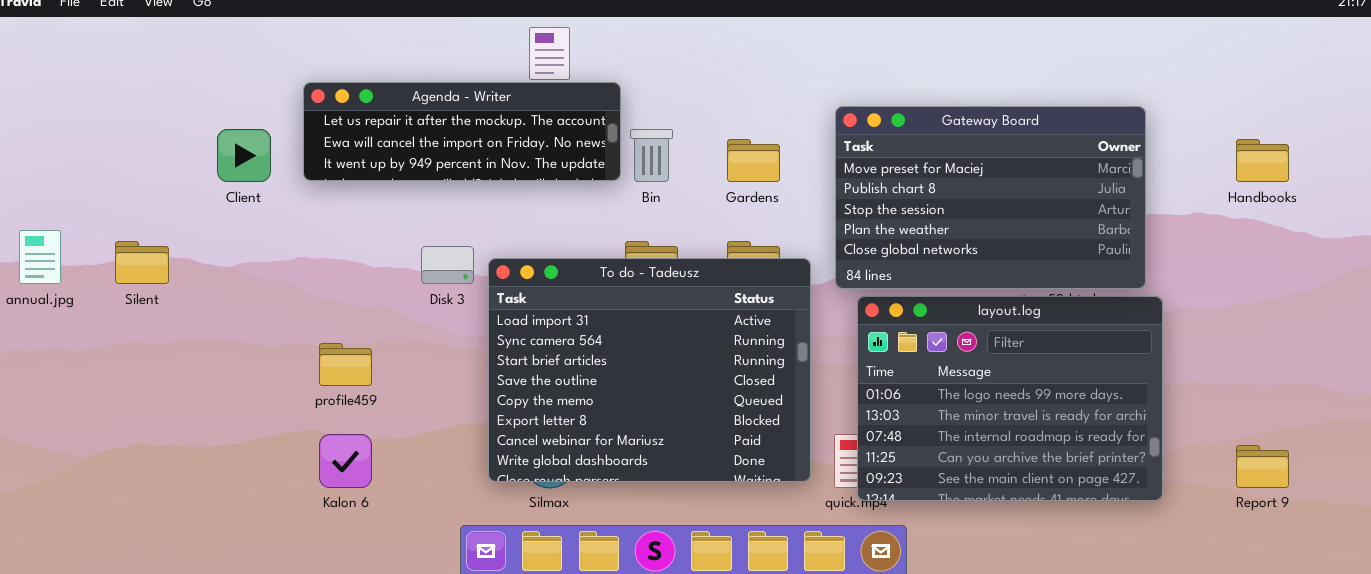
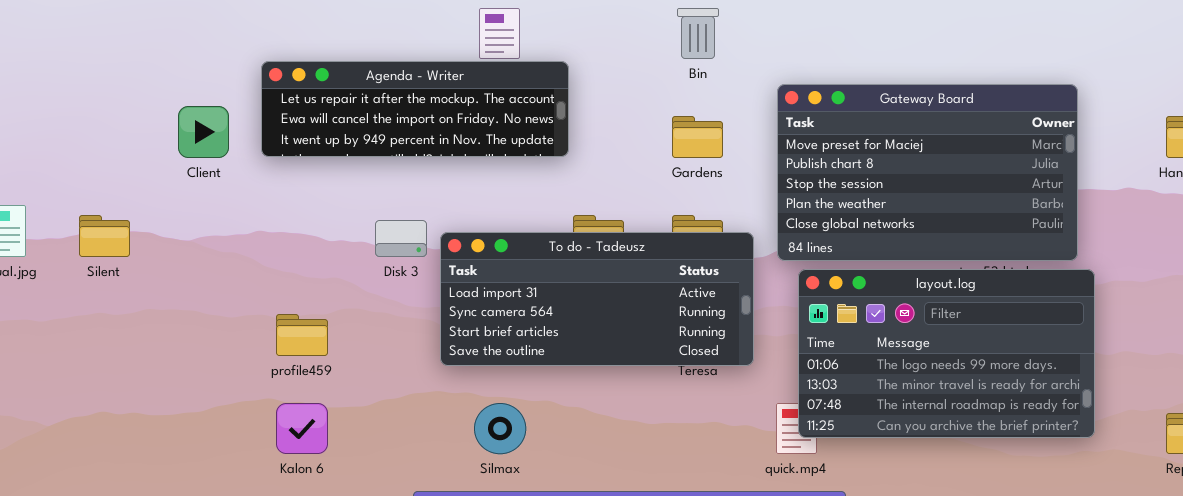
Bin: [630,129,673,182] -> [677,8,719,59], moved
To do - Tadeusz: [488,258,811,482] -> [440,232,754,366], resized
layout.log: [857,296,1163,501] -> [798,269,1095,438], resized

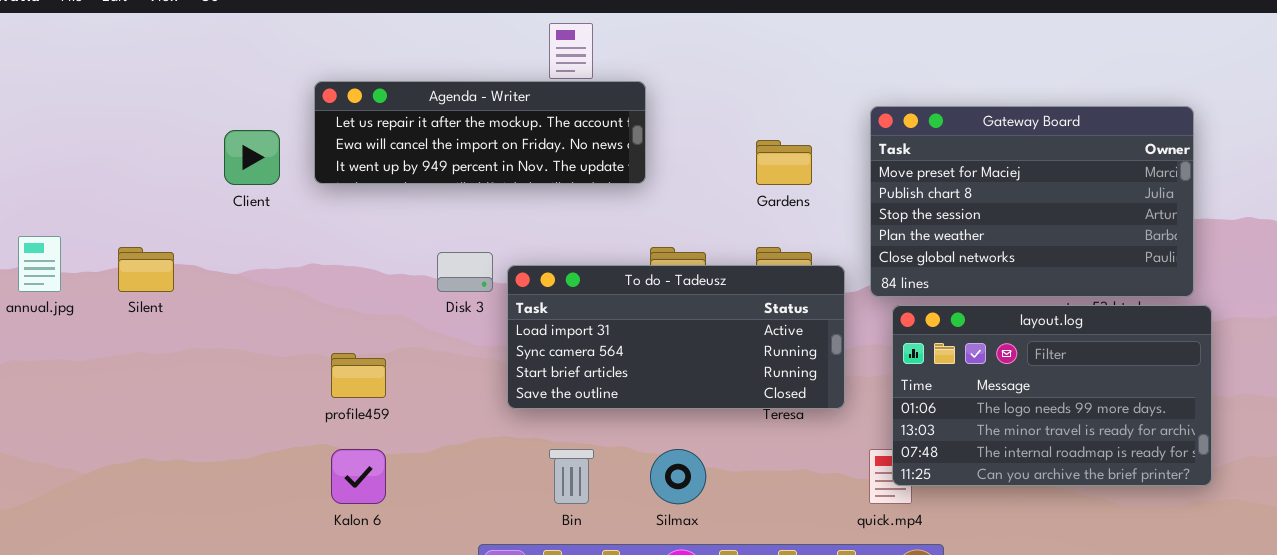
Bin: [677,8,719,59] -> [549,449,594,504], moved
Silmax: [474,403,526,454] -> [650,449,706,504], moved

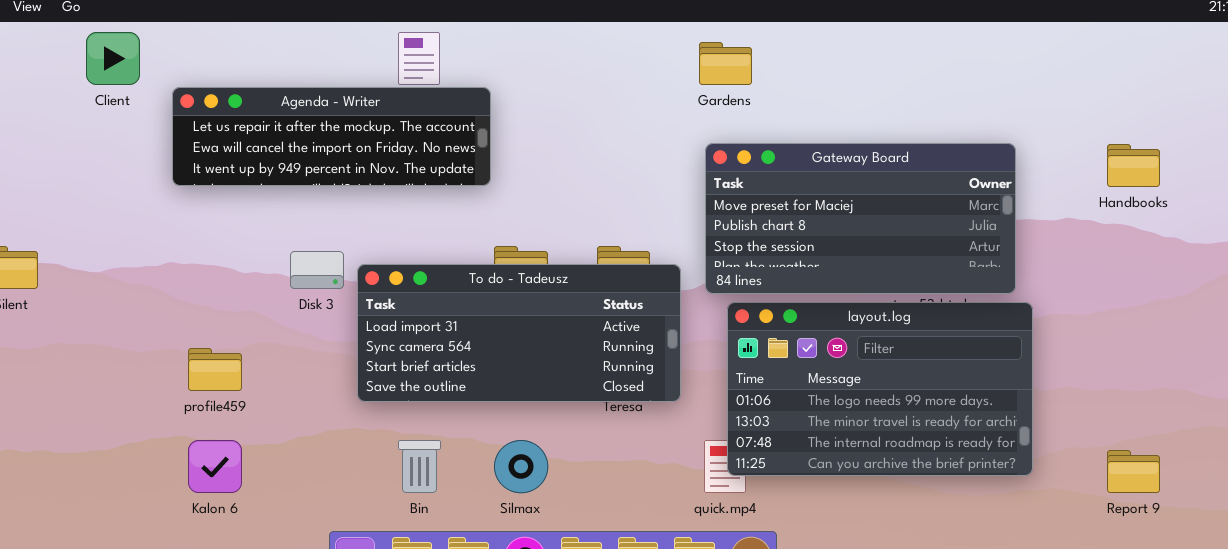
Gateway Board: [870,106,1194,297] -> [705,143,1016,294], resized
Client: [224,130,280,185] -> [86,32,140,85], moved
Gardens: [756,140,812,185] -> [699,42,752,85], moved

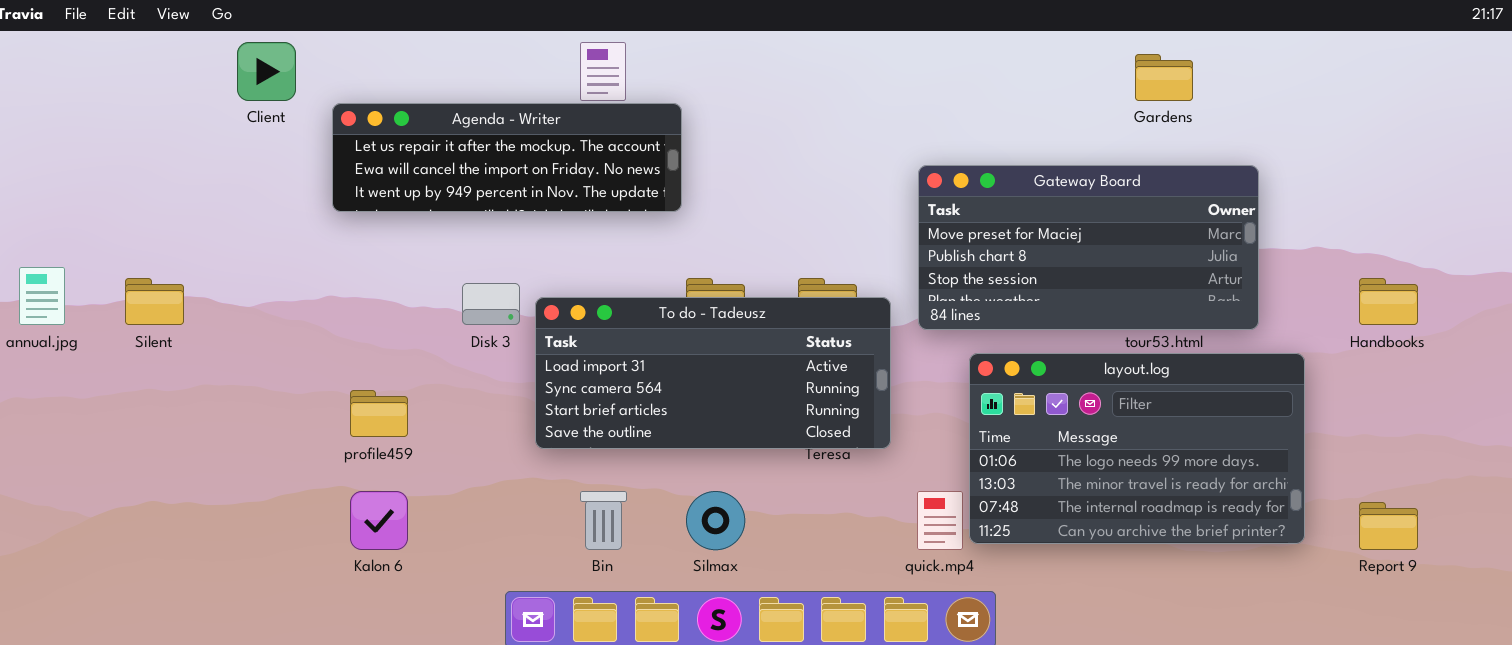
Gardens: [699,42,752,85] -> [1135,54,1193,101], moved
Handbooks: [1107,144,1160,187] -> [1359,278,1418,325], moved
layout.log: [727,302,1033,476] -> [969,353,1305,544], moved

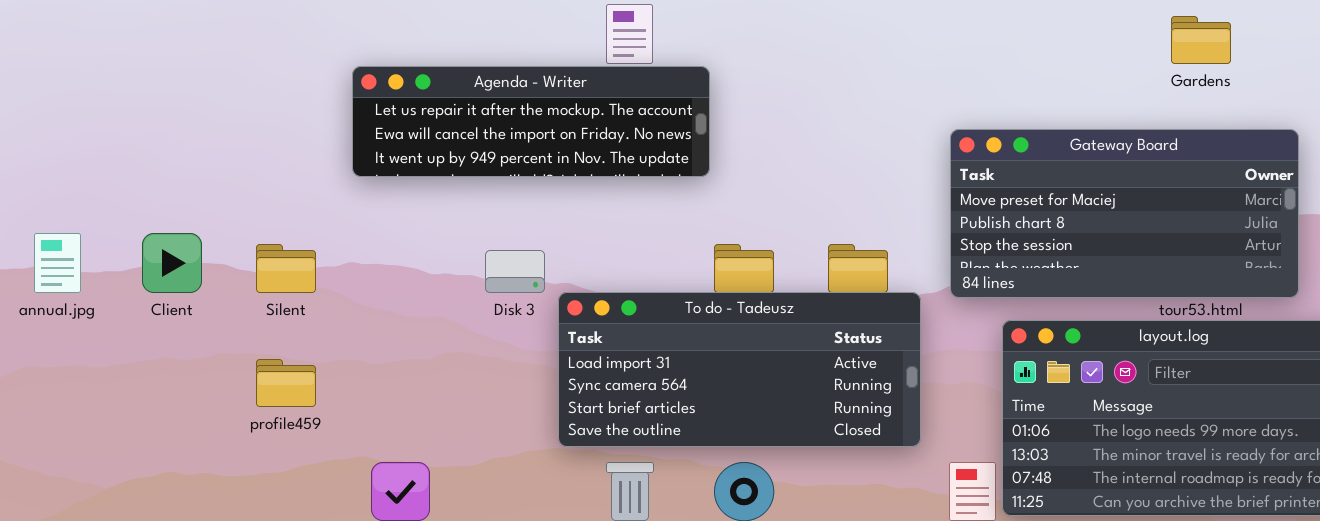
Client: [237,42,296,101] -> [142,233,202,293], moved
Silent: [125,278,184,325] -> [256,244,316,293], moved
To do - Tadeusz: [535,297,891,449] -> [558,292,921,447], moved
profile459: [350,390,408,437] -> [256,359,316,407], moved

